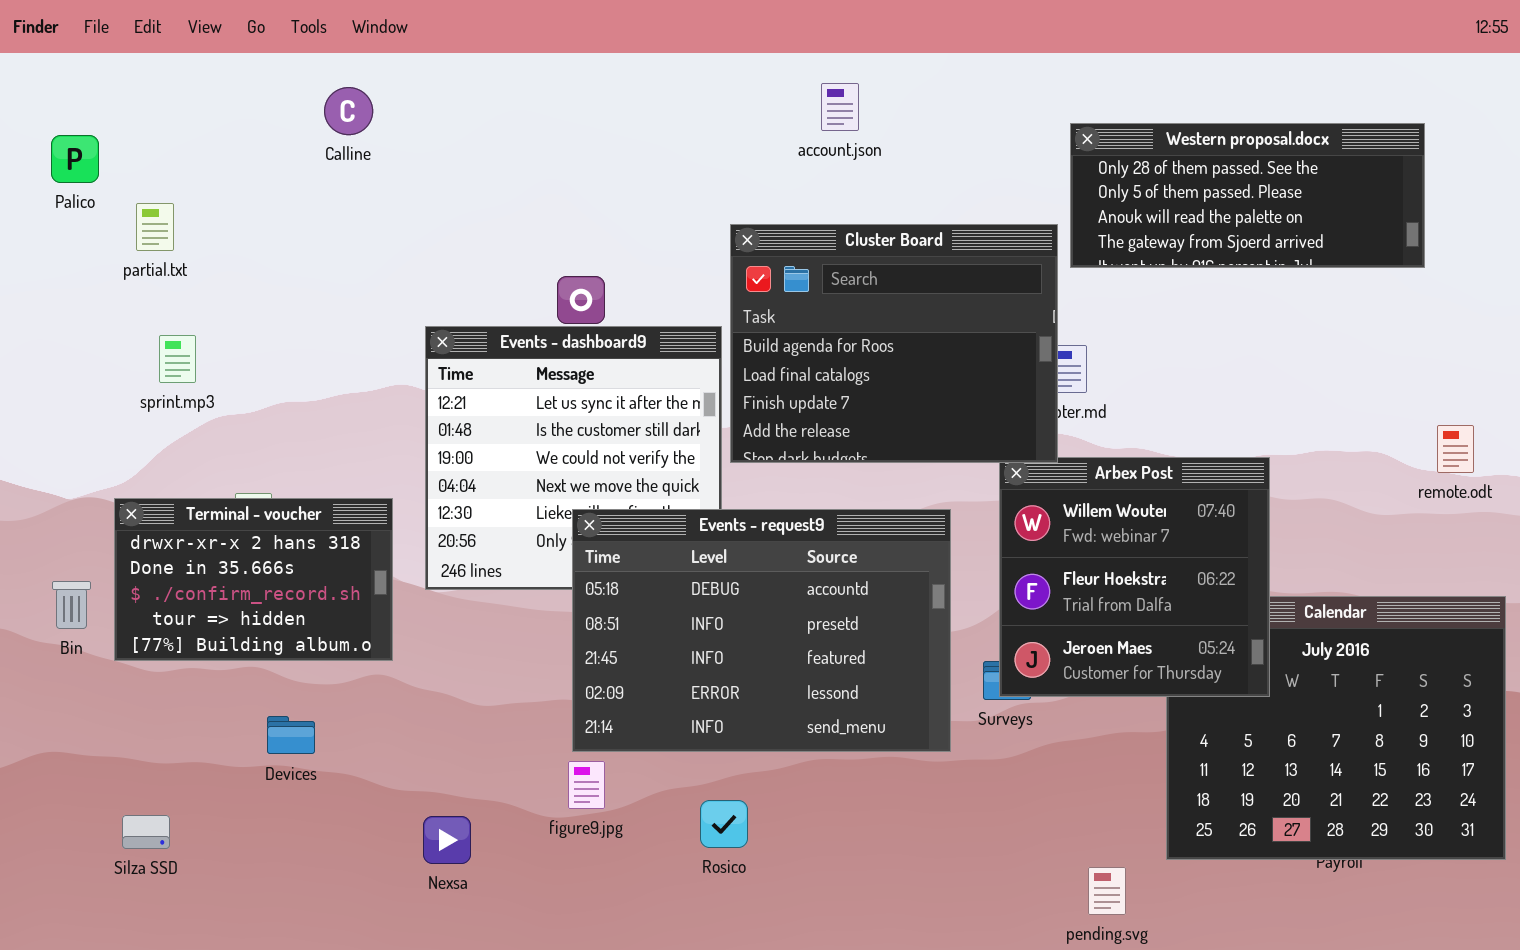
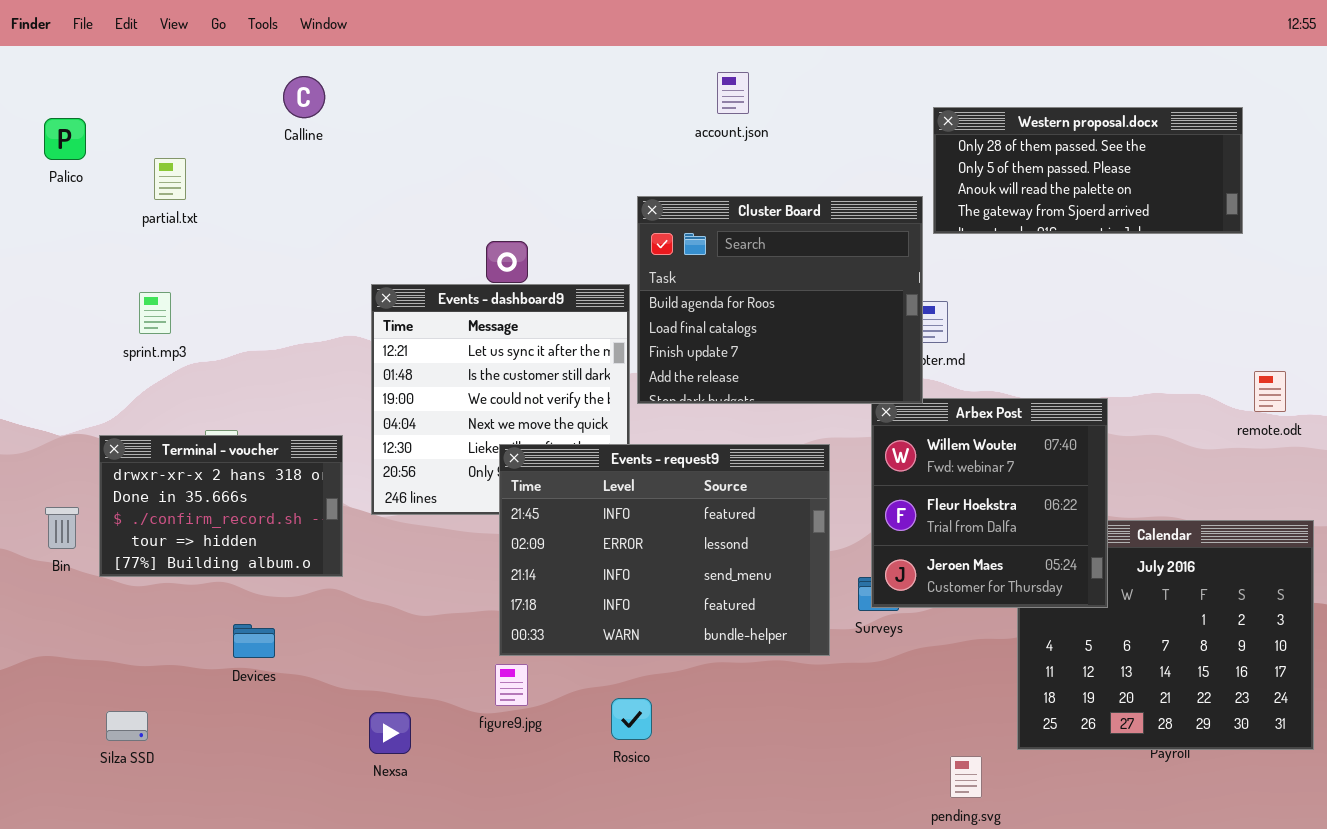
partial.txt: [136,203,174,251] -> [154,158,186,200], moved
Events - request9: [572,509,951,752] -> [499,444,830,656], scrolled down 2 rows

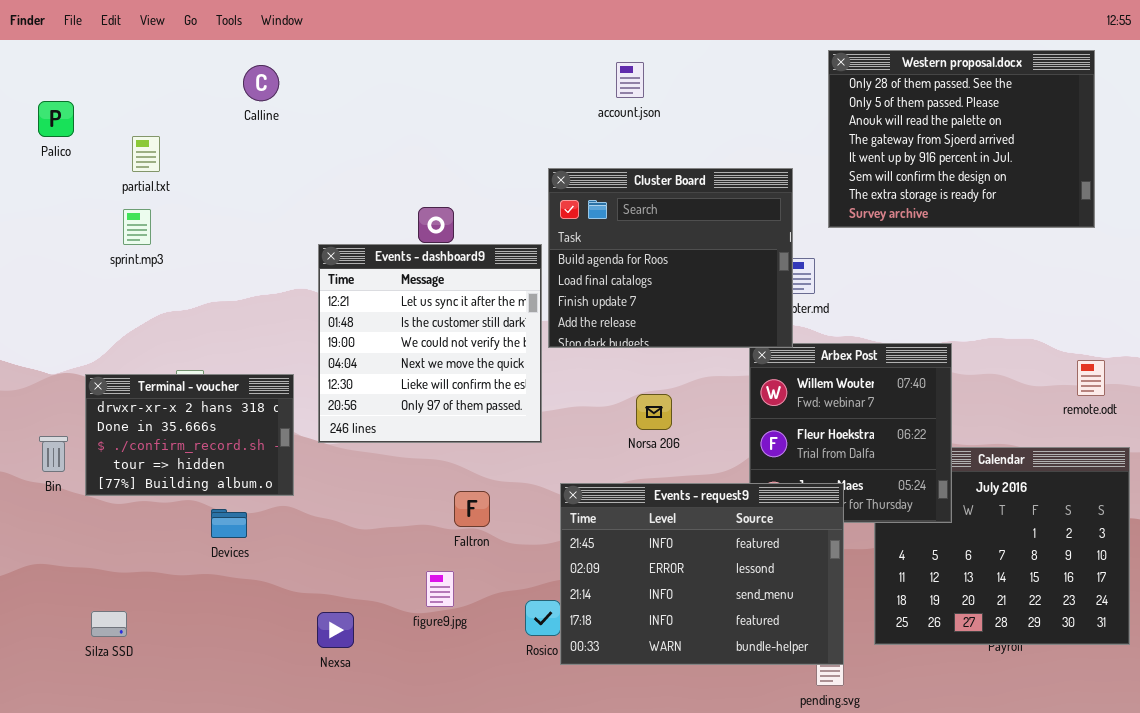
Western proposal.docx: [933,107,1243,234] -> [828,50,1095,228], moved, resized
sprint.mp3: [139,292,171,334] -> [123,209,151,245], moved
remote.odt: [1254,371,1286,412] -> [1077,360,1105,396], moved
Events - request9: [499,444,830,656] -> [560,483,844,665], moved
Devices: [233,624,275,658] -> [211,509,247,538], moved

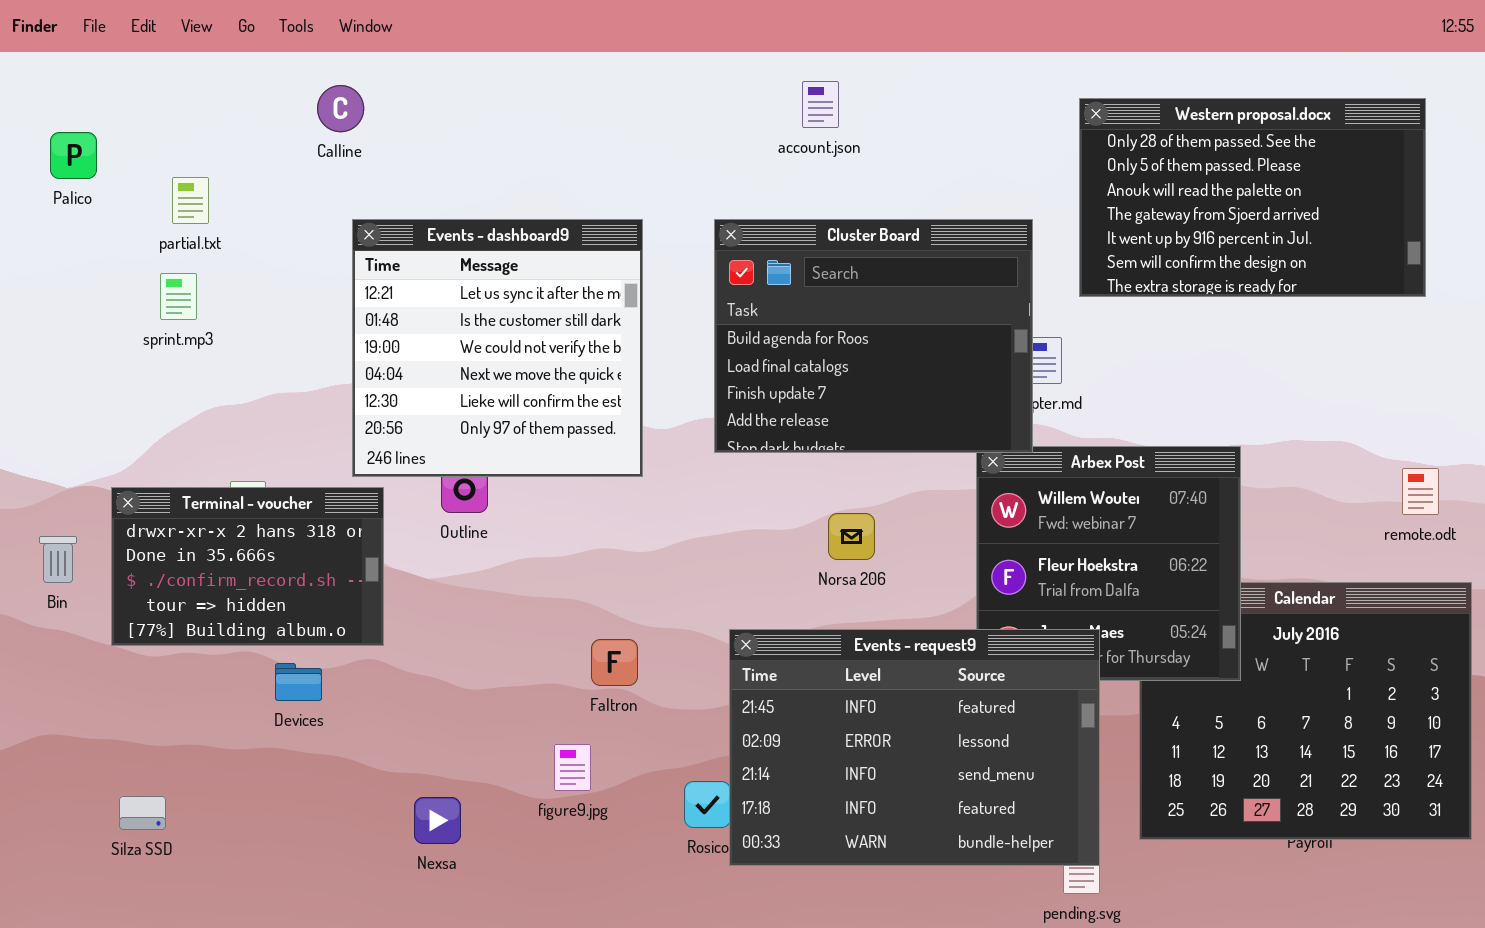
Western proposal.docx: [828,50,1095,228] -> [1079,98,1426,297], resized
Events - dashboard9: [318,244,542,443] -> [352,219,643,477], moved
Bin: [39,436,68,472] -> [39,536,77,583], moved

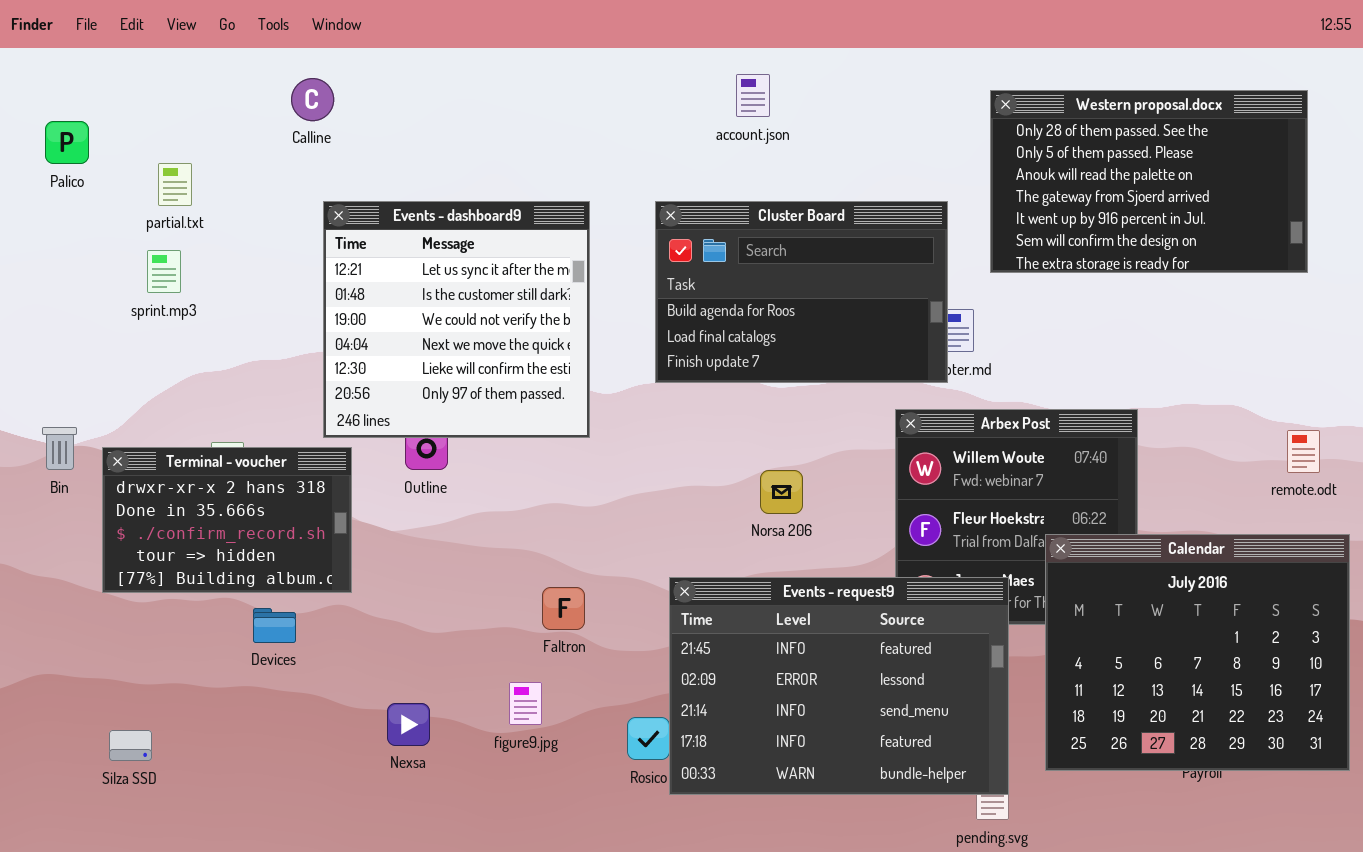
Cluster Board: [714,219,1033,453] -> [655,201,948,383], resized
Bin: [39,536,77,583] -> [42,427,77,470], moved
Calendar: [1139,582,1472,840] -> [1045,534,1350,771], raised
Nexsa: [414,797,461,844] -> [387,703,430,746], moved

